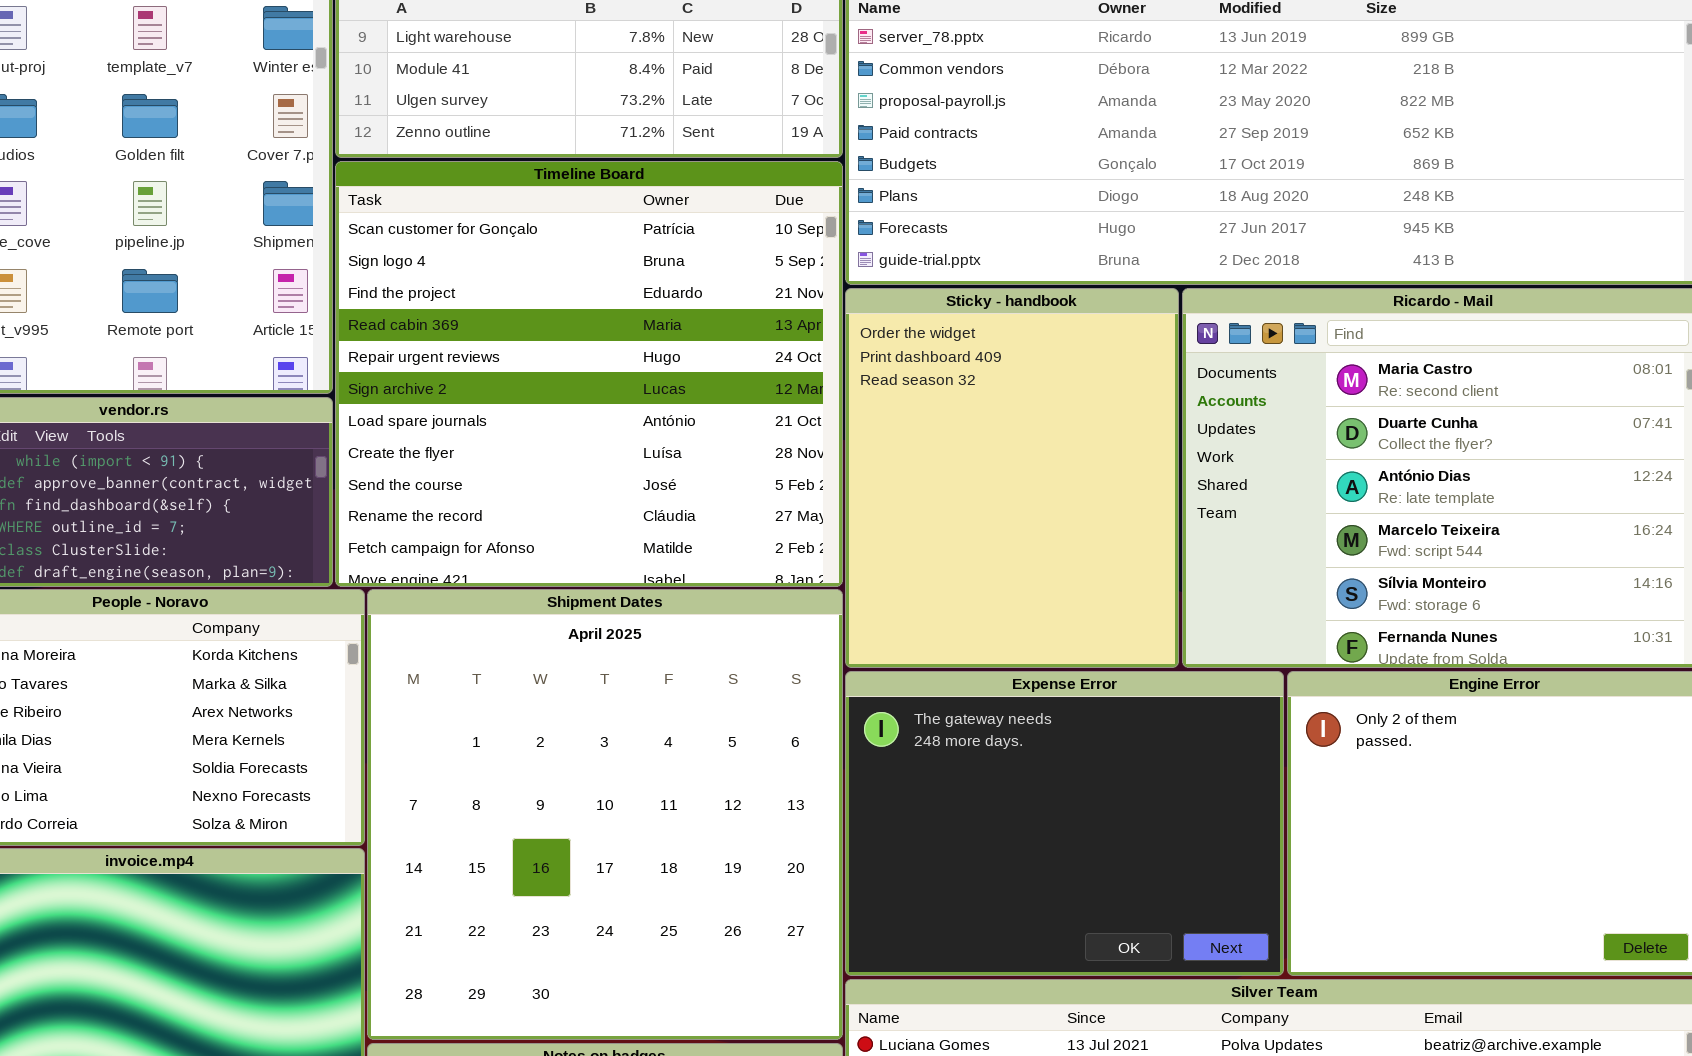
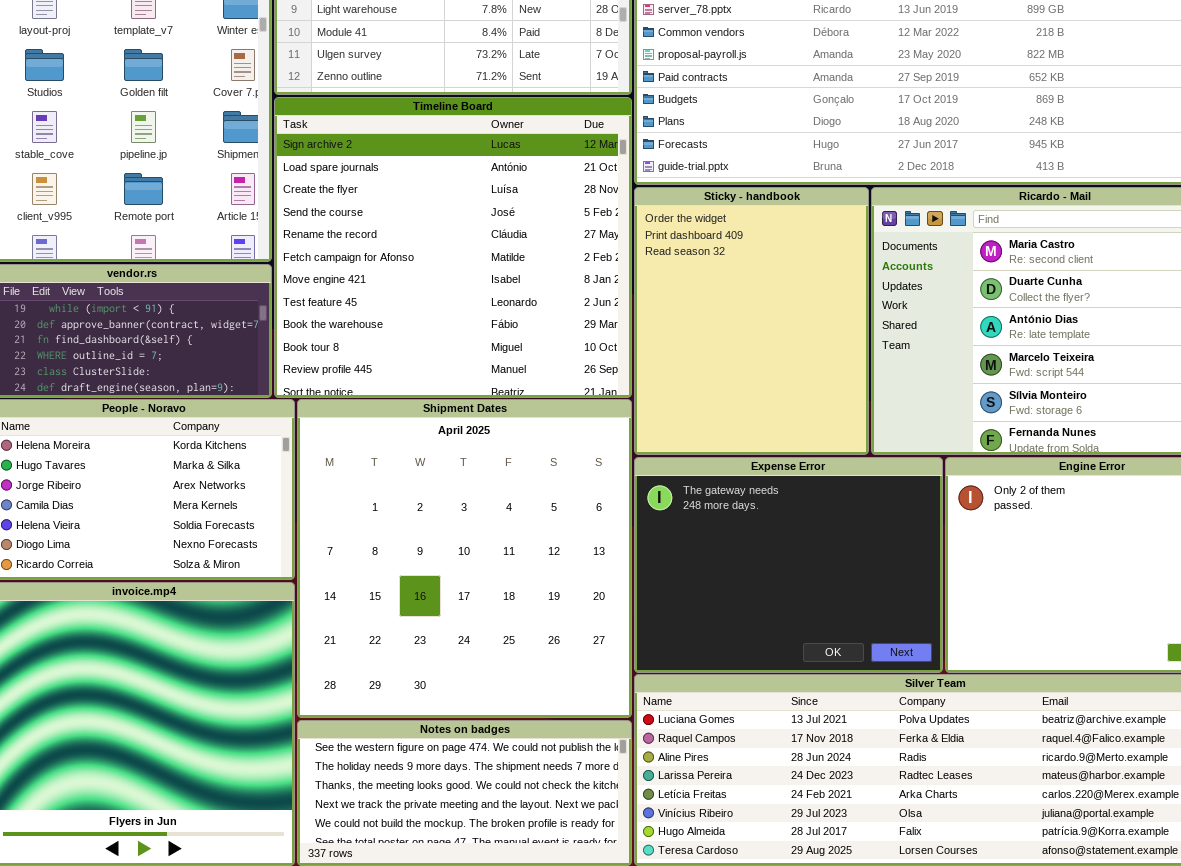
Timeline Board: [335,161,843,587] -> [274,97,632,398], scrolled down 5 rows

